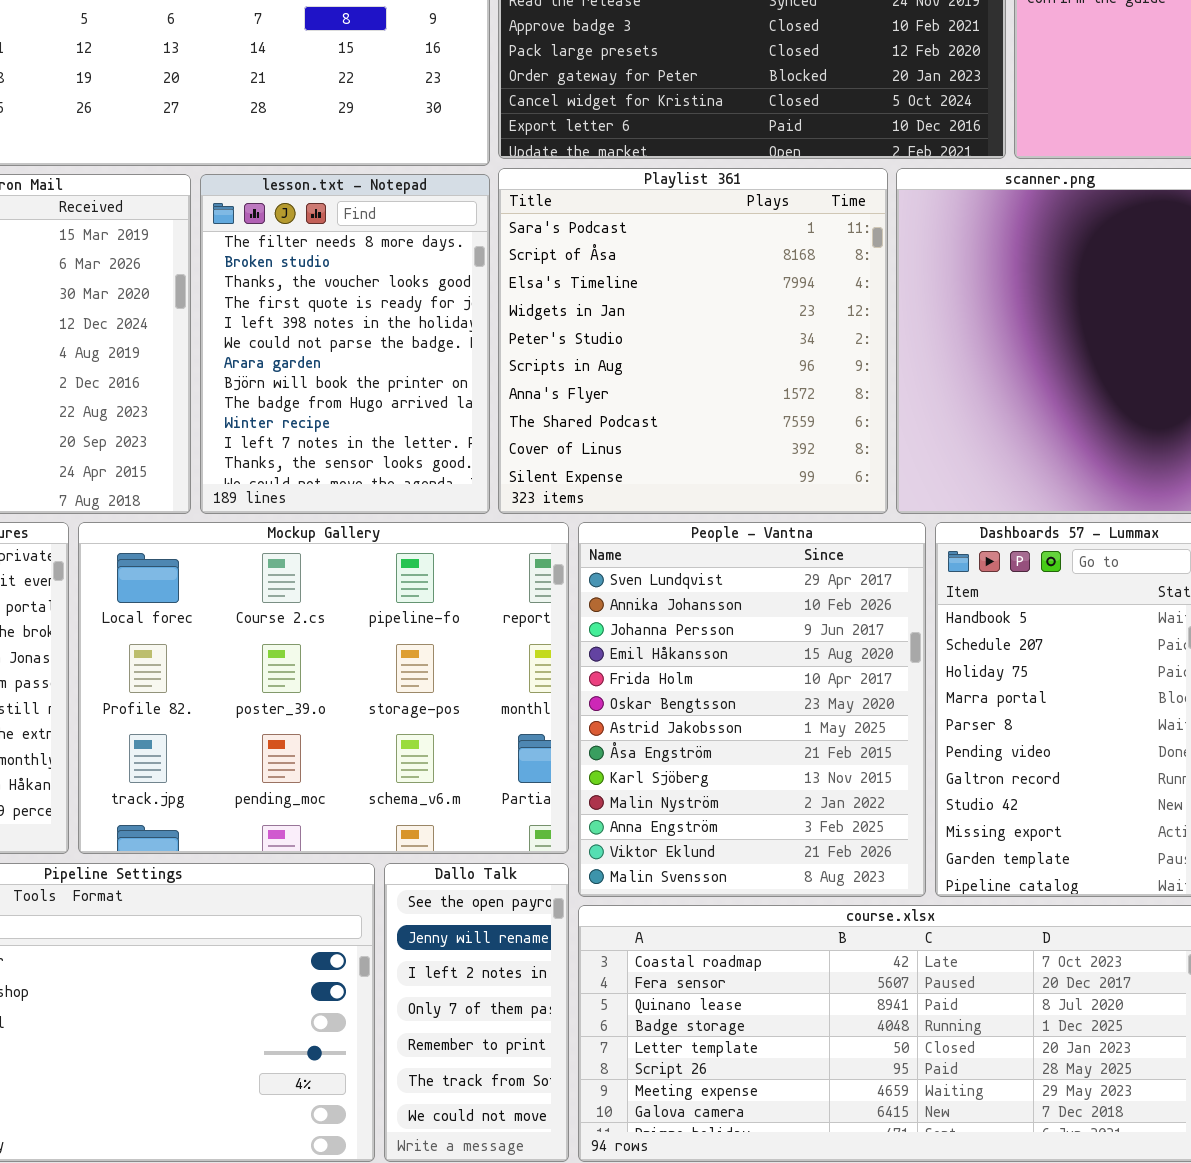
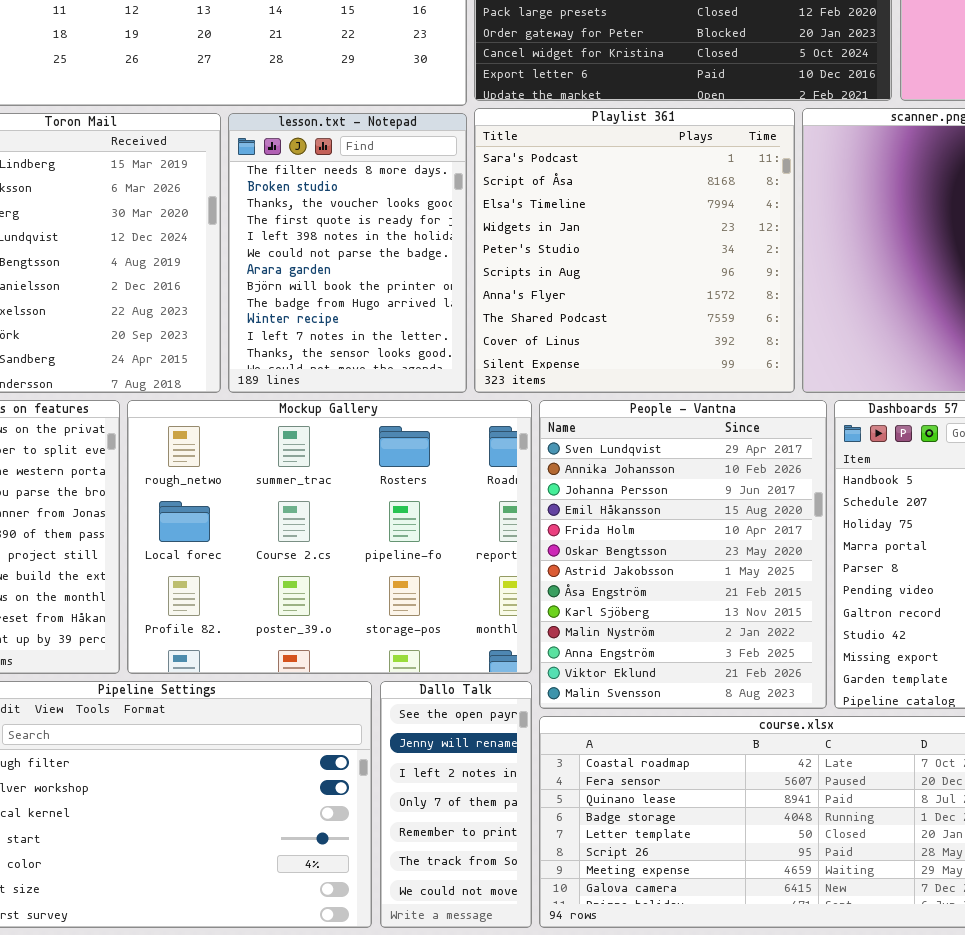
Mockup Gallery: [78,522,569,854] -> [127,400,532,674], scrolled up 1 row

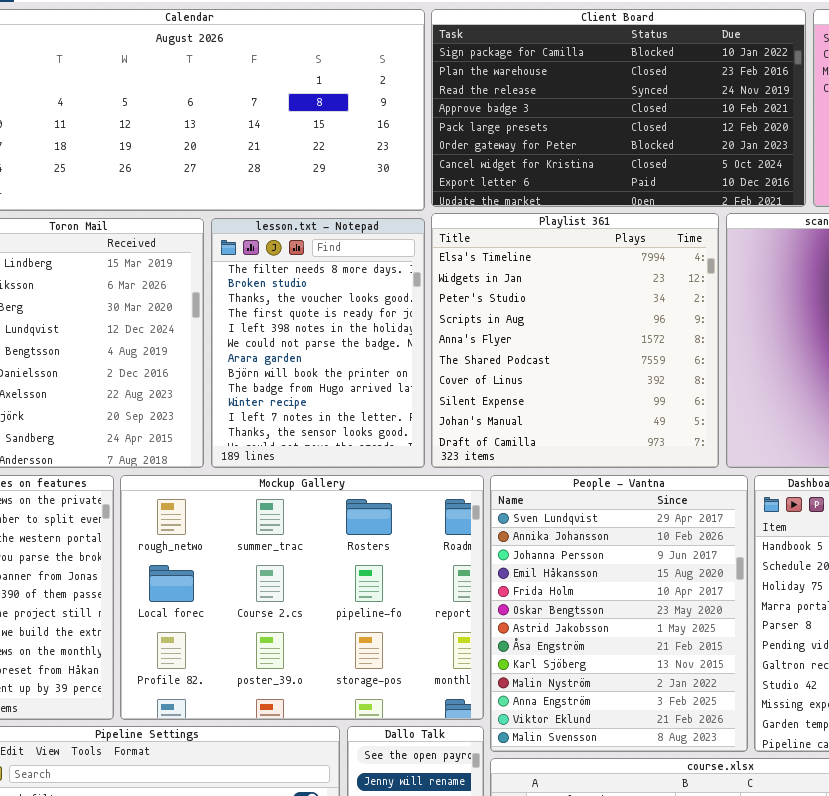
Playlist 361: [474,108,795,393] -> [431,213,719,468], scrolled down 2 rows

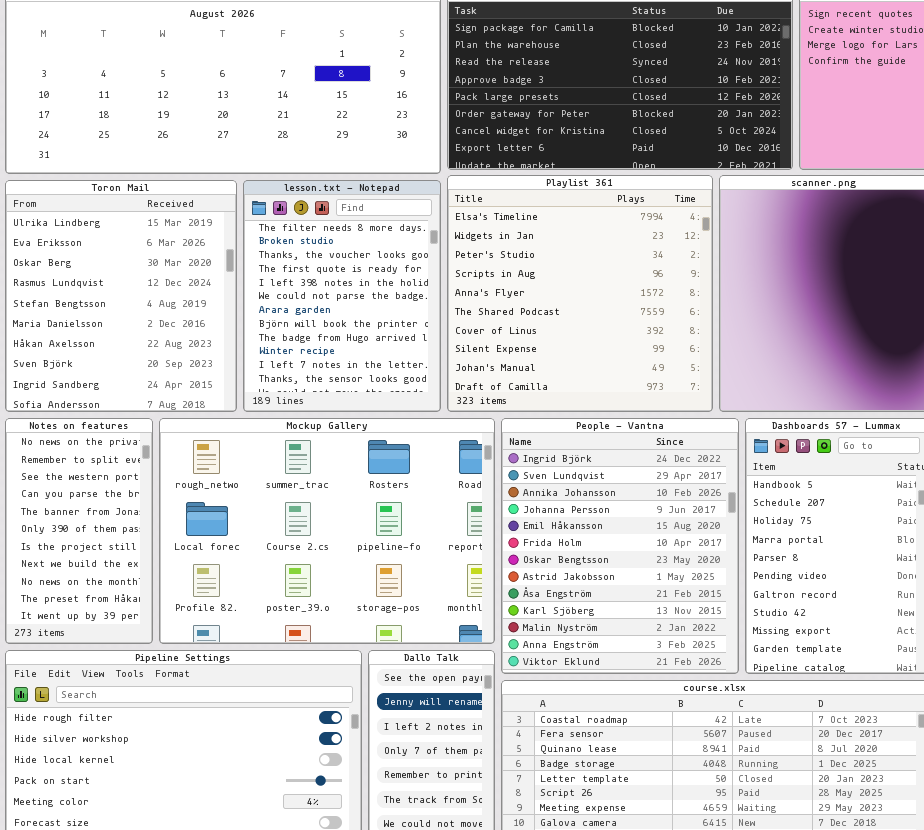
People - Vantna: [490,475,748,752] -> [501,418,739,674], scrolled up 1 row

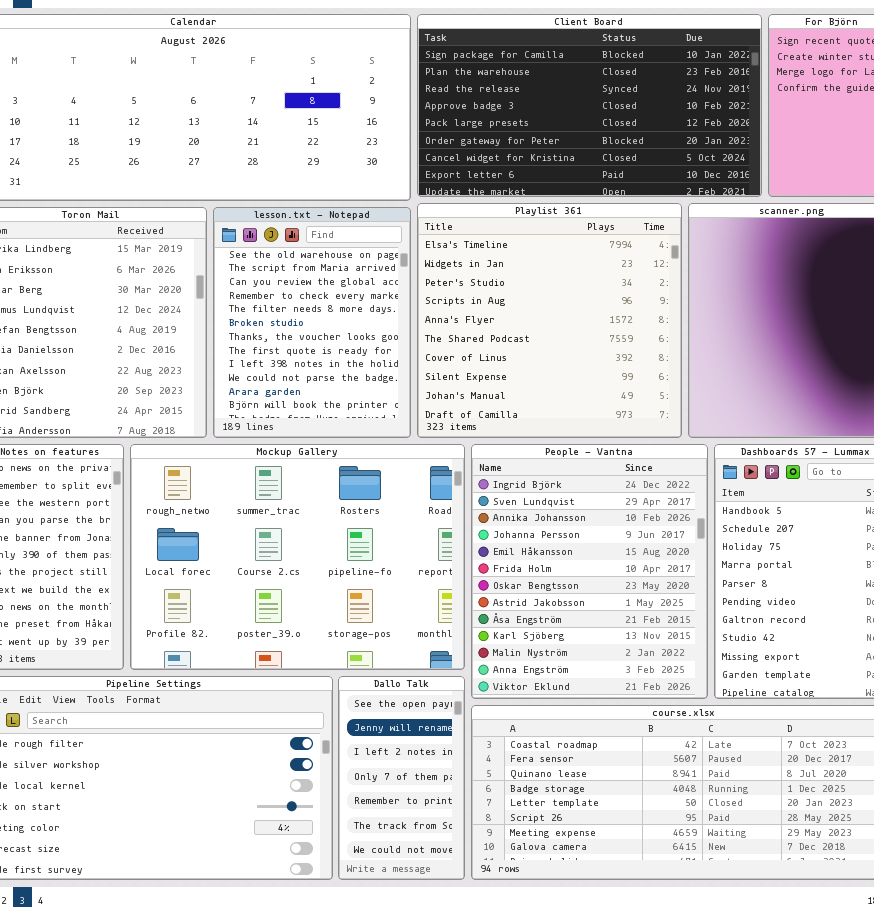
lesson.txt - Notepad: [243,180,441,412] -> [213,207,411,438], scrolled up 4 rows

